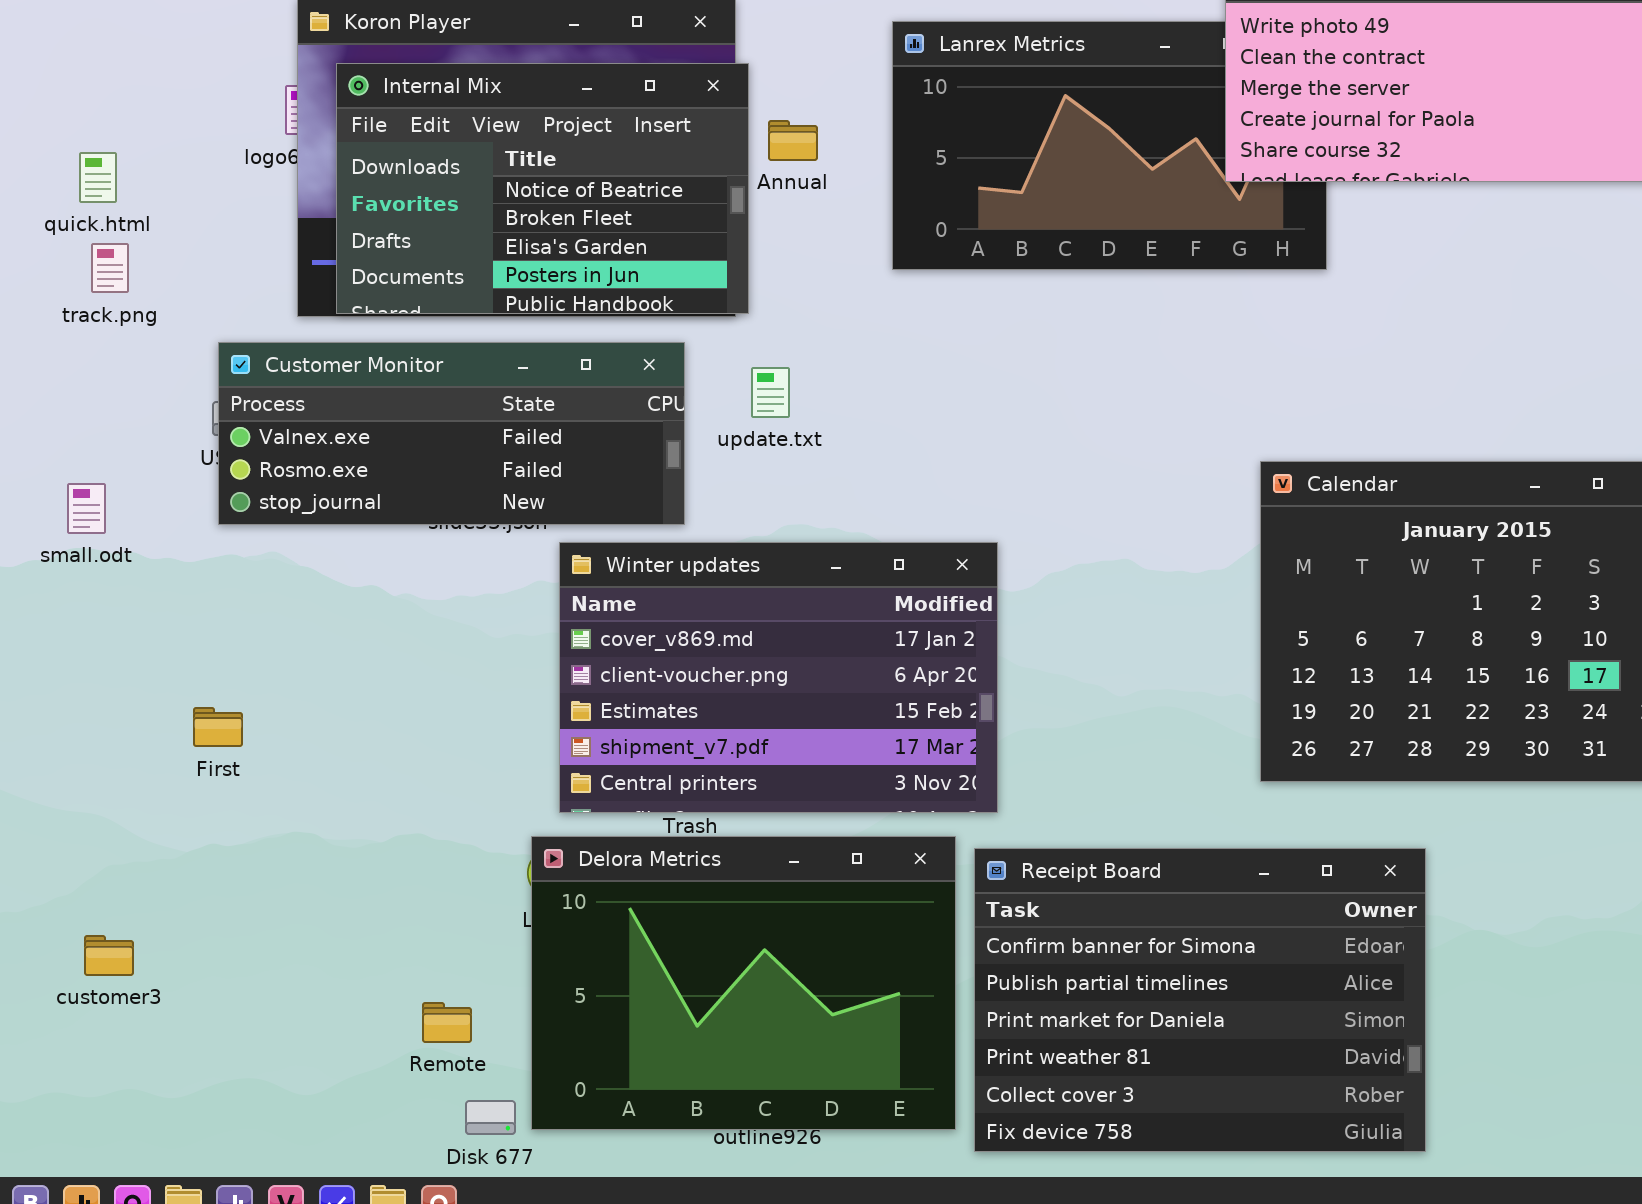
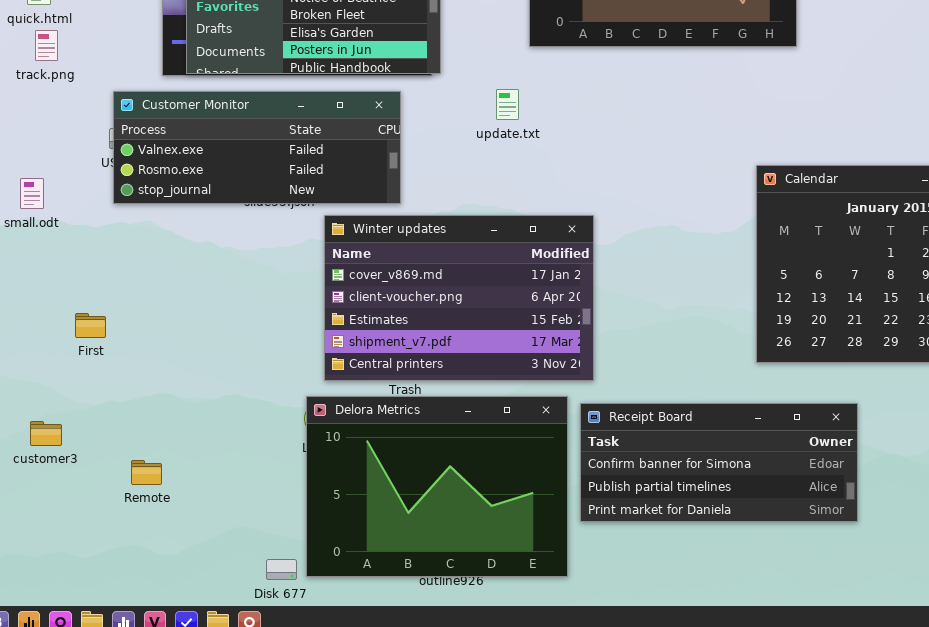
update.txt: [751,367,790,418] -> [496,89,519,120], moved
First: [193,707,243,747] -> [75,313,106,338], moved
Receipt Board: [974,848,1426,1152] -> [580,403,858,522], resized
customer3: [84,935,134,976] -> [30,421,62,446], moved
Remote: [422,1002,472,1043] -> [131,460,162,485], moved

